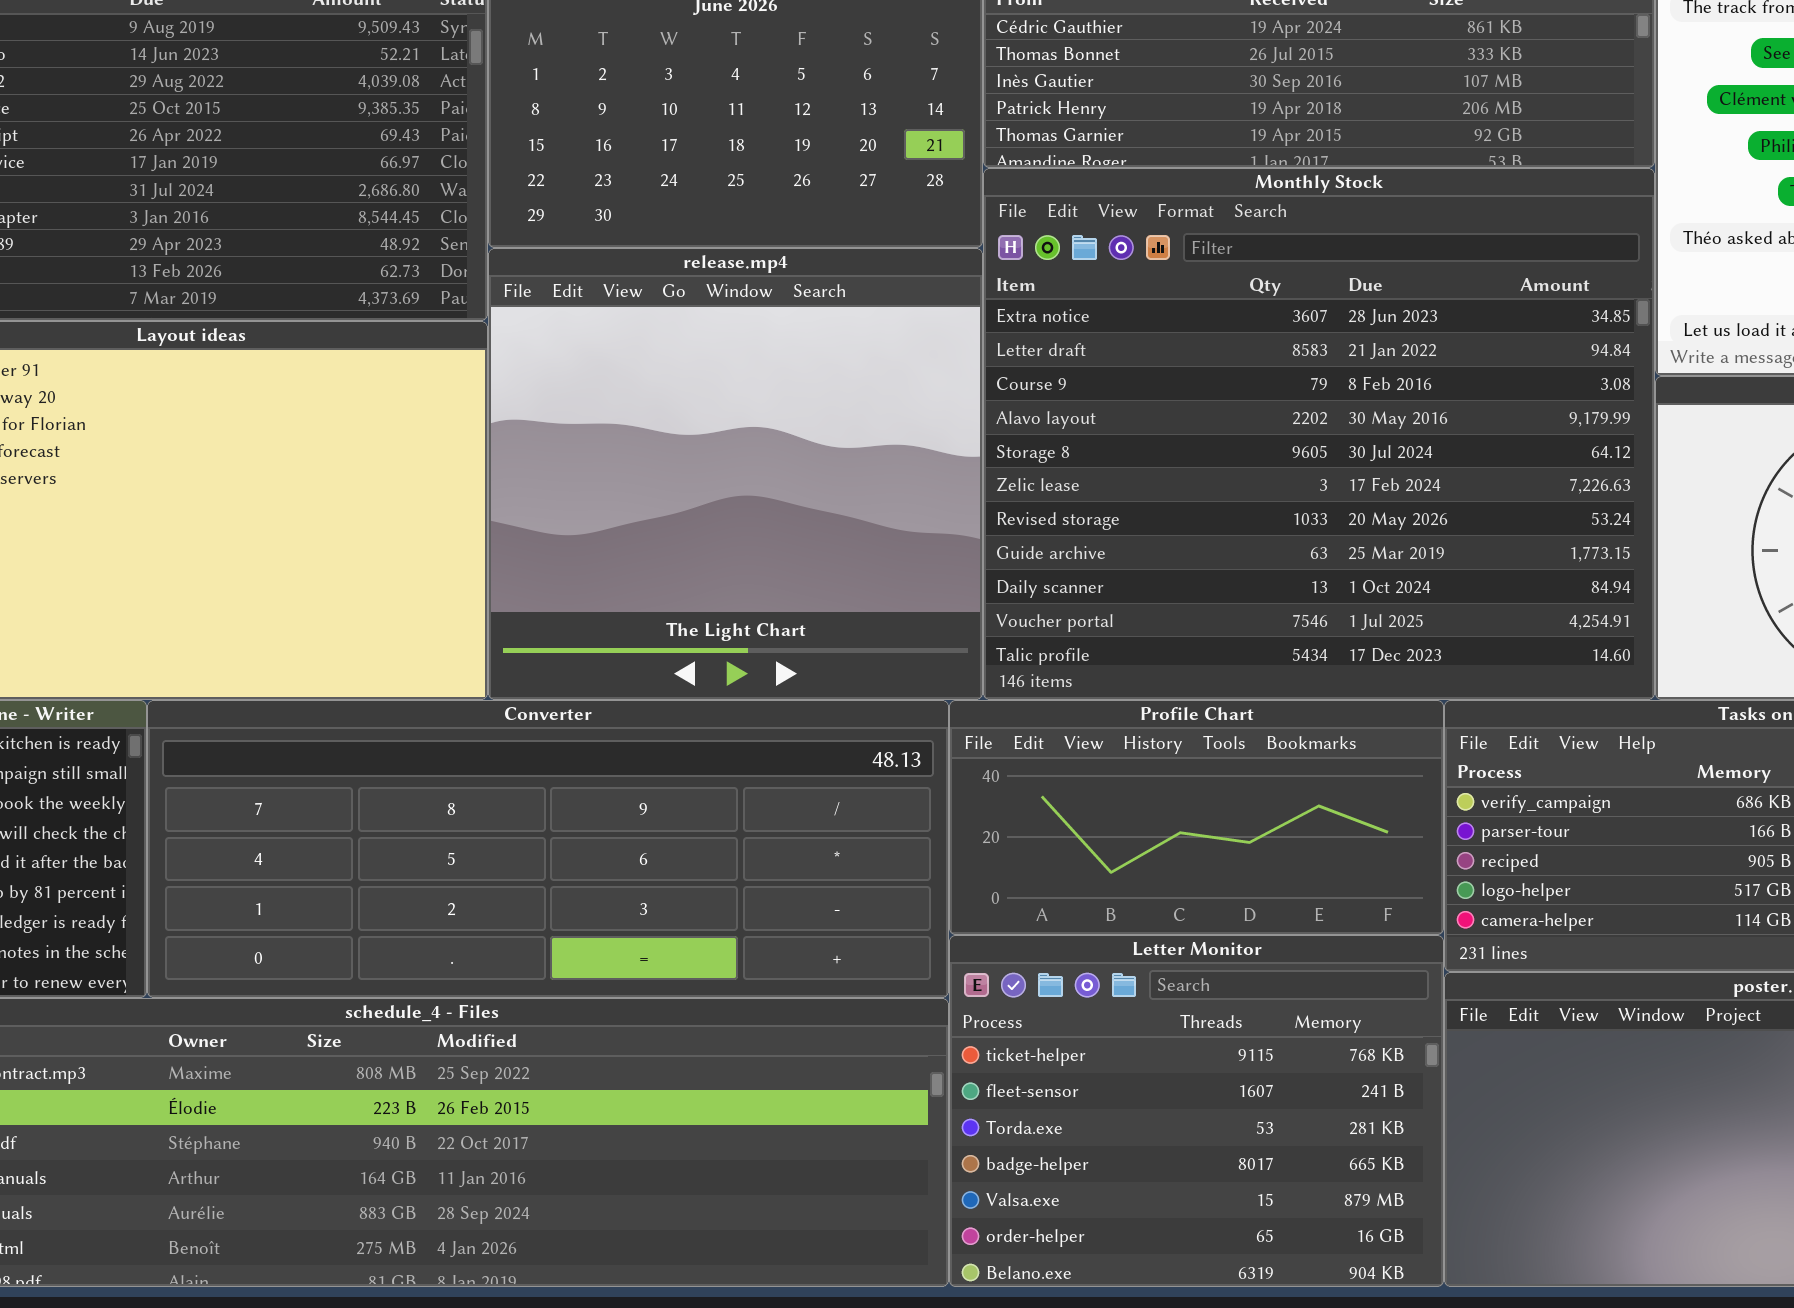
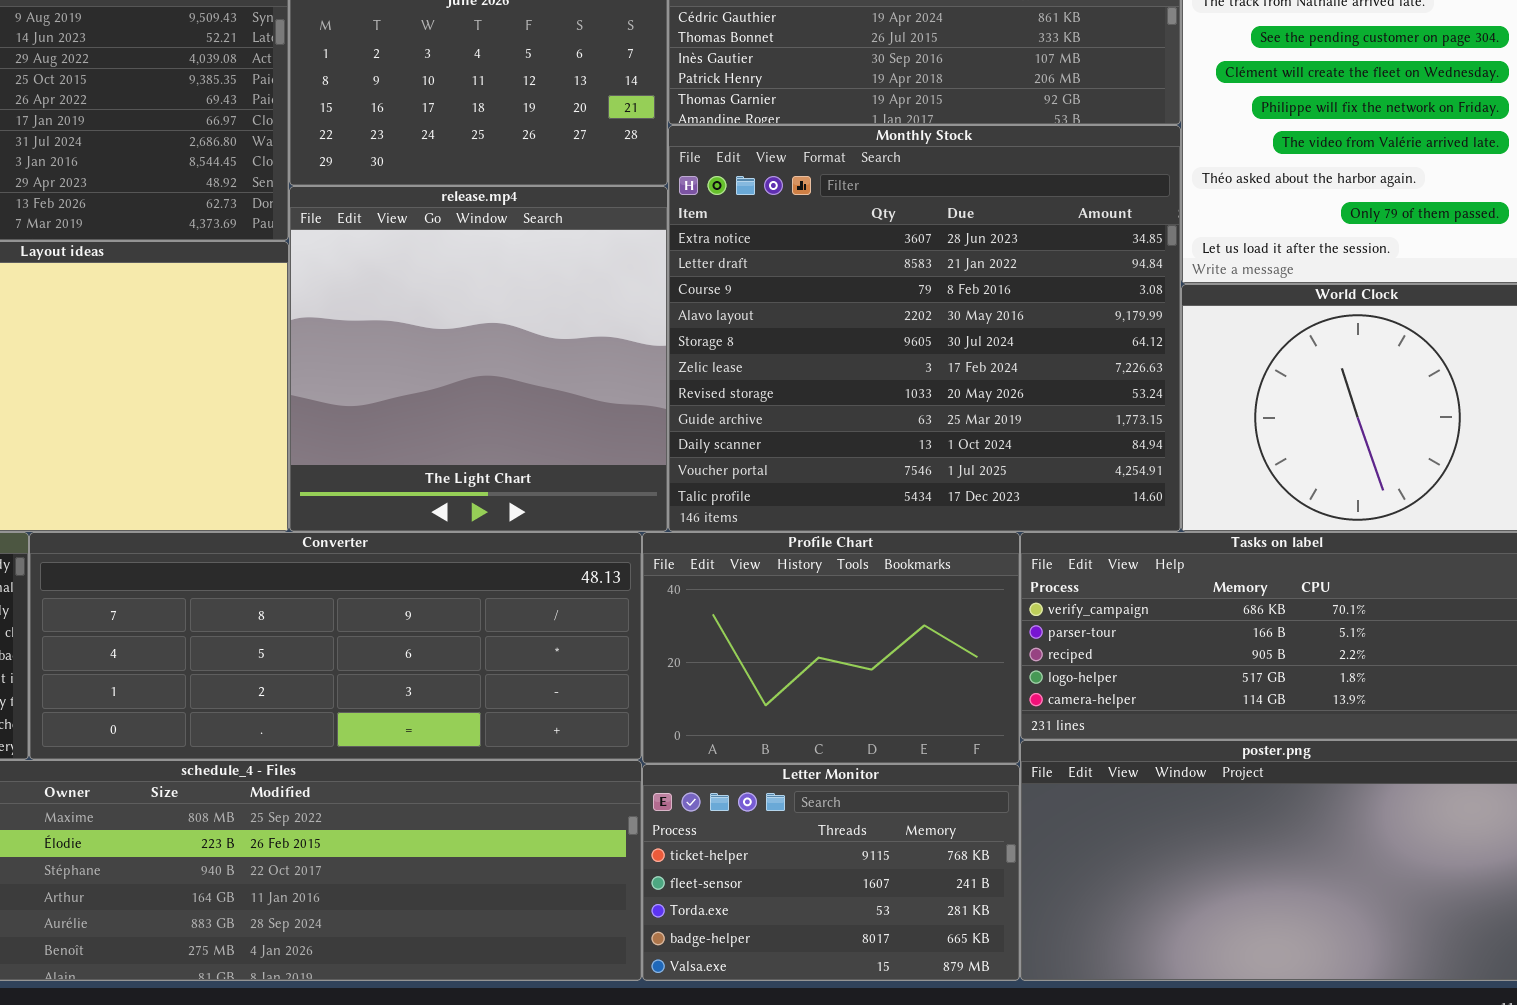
Profile Chart: [949,700,1444,935] -> [642,532,1020,764], resized
Letter Monitor: [949,935,1444,1287] -> [642,764,1020,981], resized

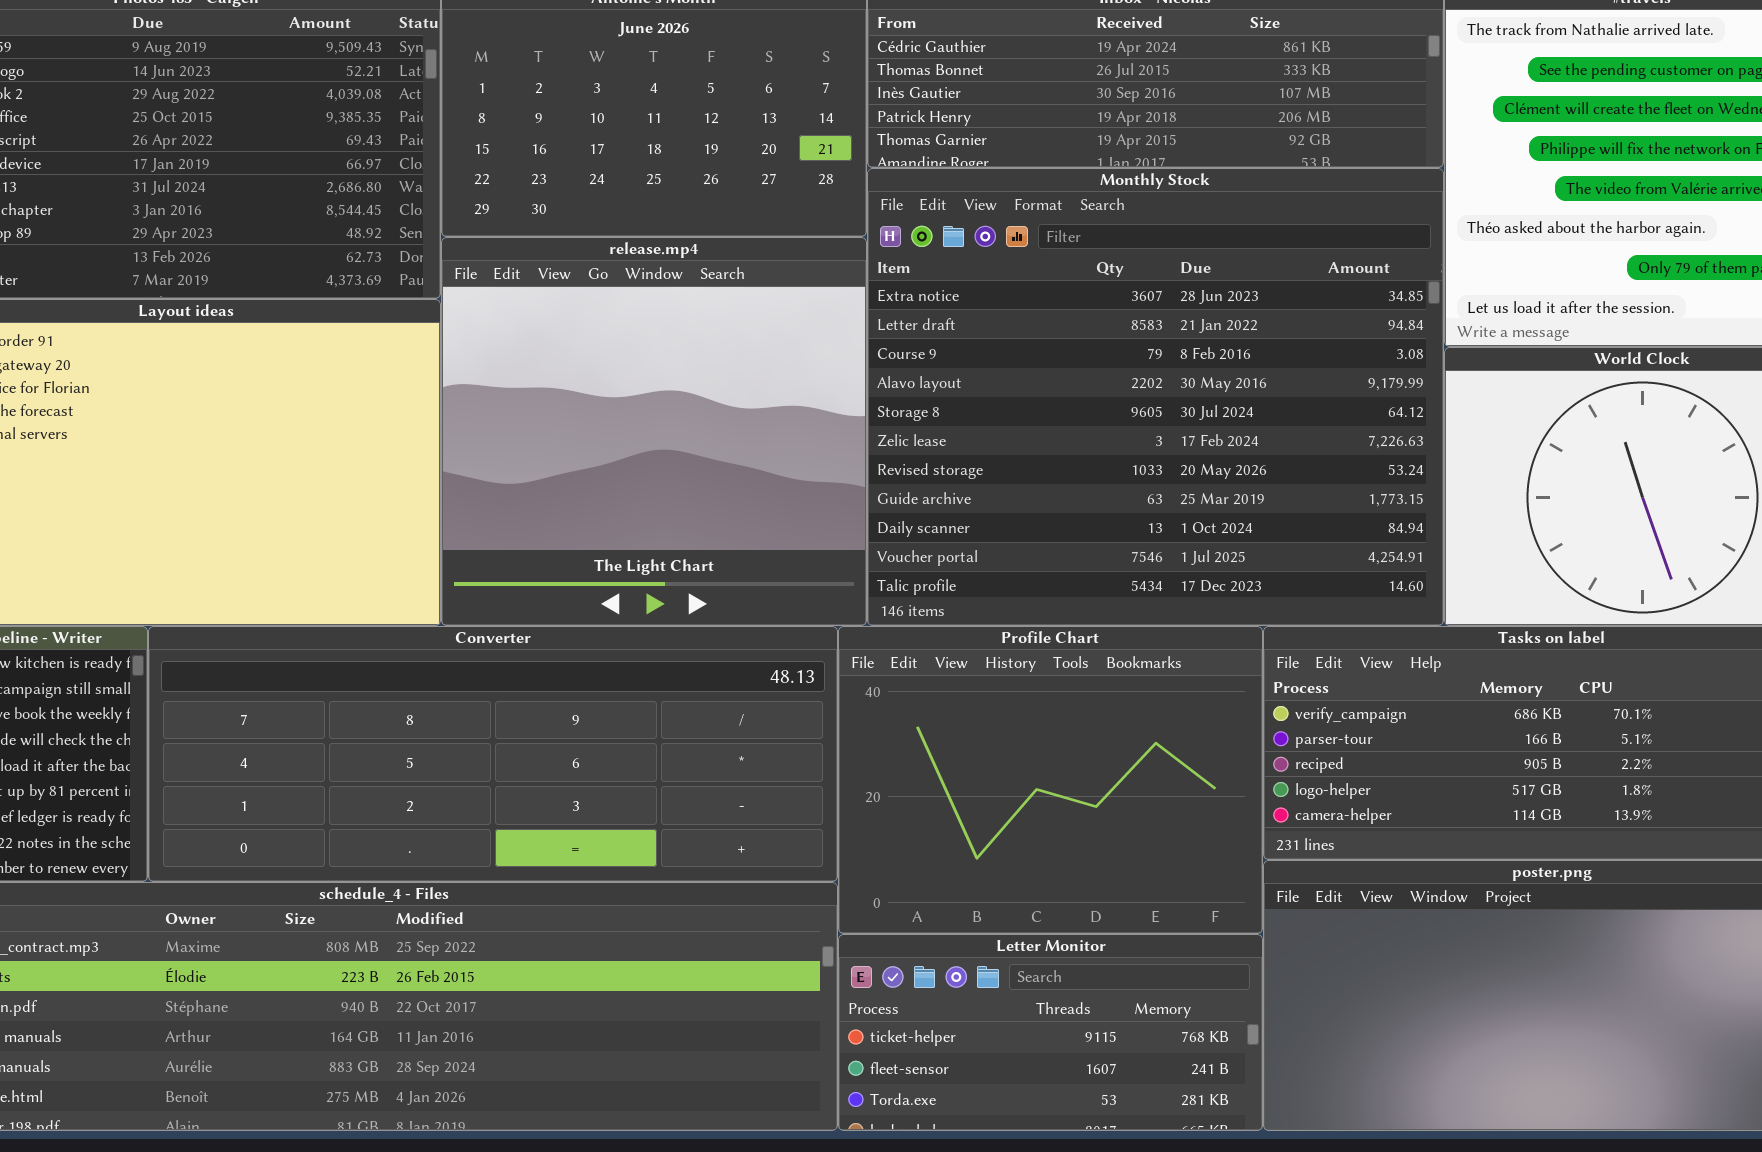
Profile Chart: [642,532,1020,764] -> [838,626,1263,934], resized
Letter Monitor: [642,764,1020,981] -> [838,934,1263,1131], resized

